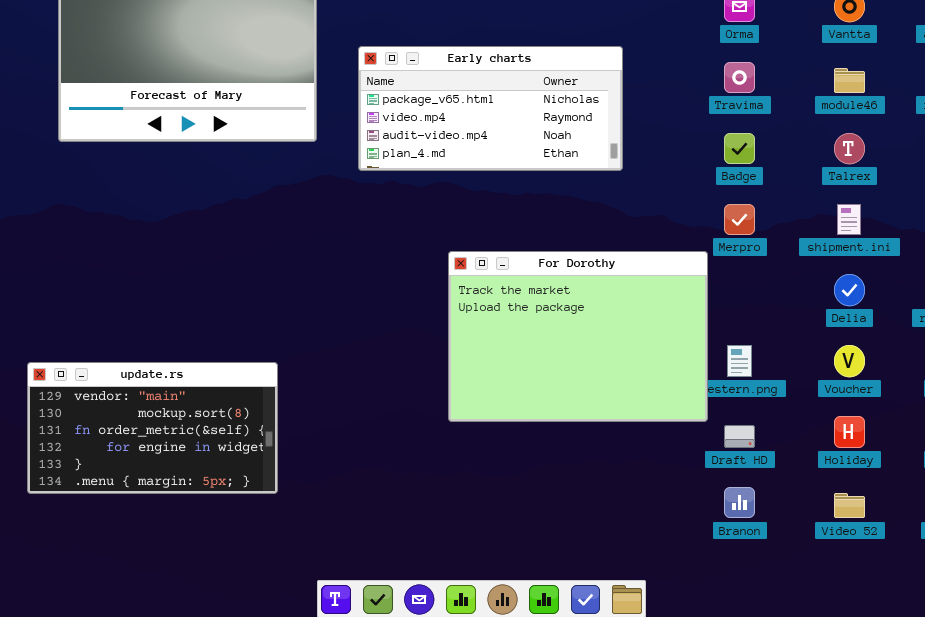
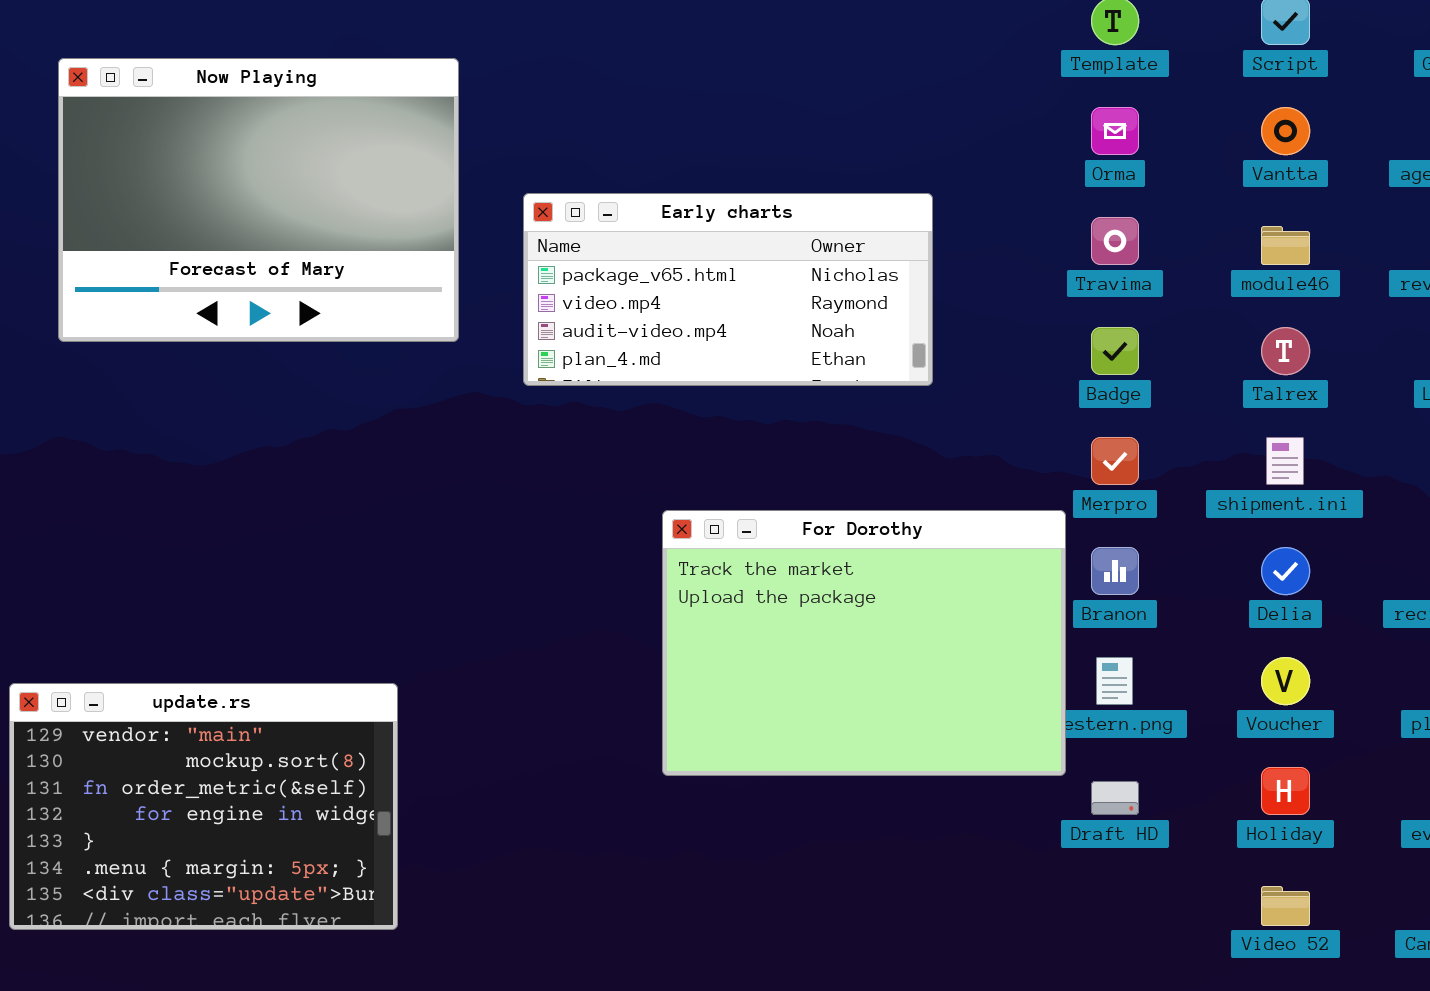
update.rs: [27,362,278,494] -> [9,683,398,930], resized
Branon: [724,487,755,518] -> [1091,547,1139,595], moved

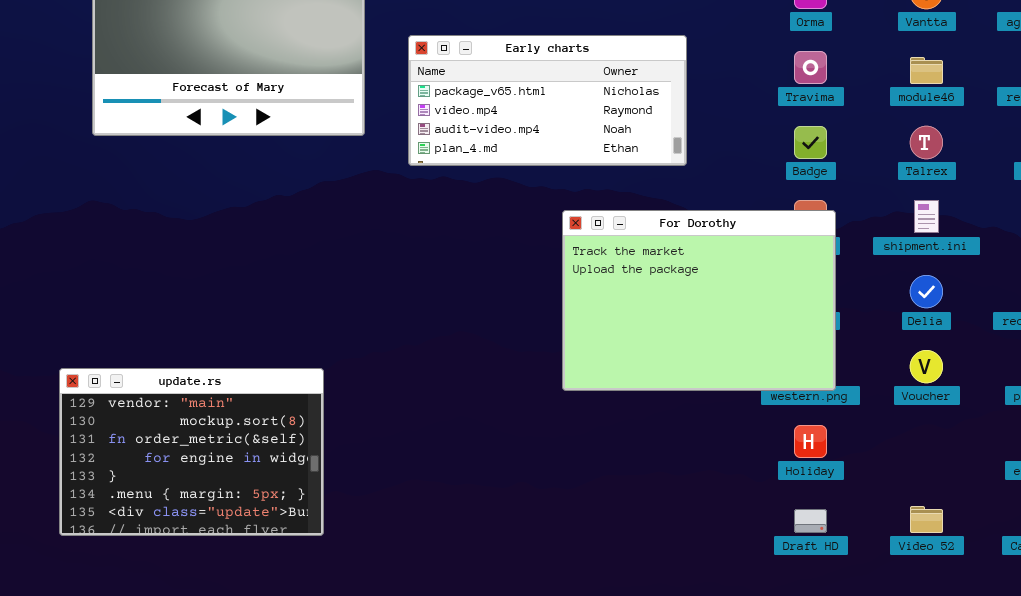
For Dorothy: [662,510,1066,776] -> [562,210,836,391], moved
Holiday: [1261,767,1310,815] -> [794,425,827,458], moved
Draft HD: [1091,781,1139,815] -> [794,509,827,533], moved

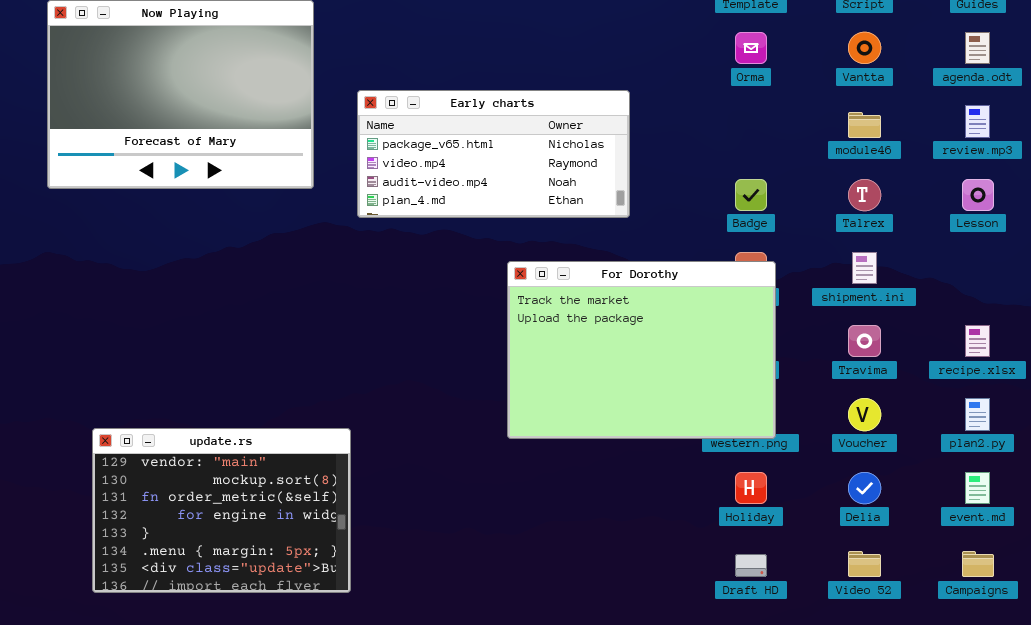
Travima: [794,51,827,84] -> [848,325,881,357], moved
Delia: [910,275,943,308] -> [848,472,881,504], moved
update.rs: [59,368,324,536] -> [92,428,351,593], moved

